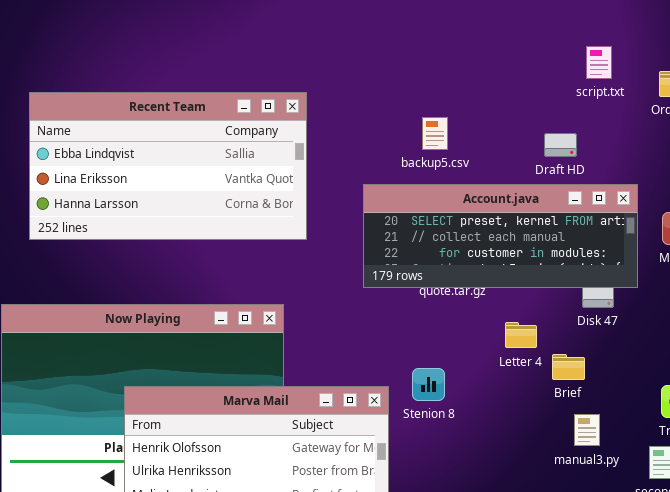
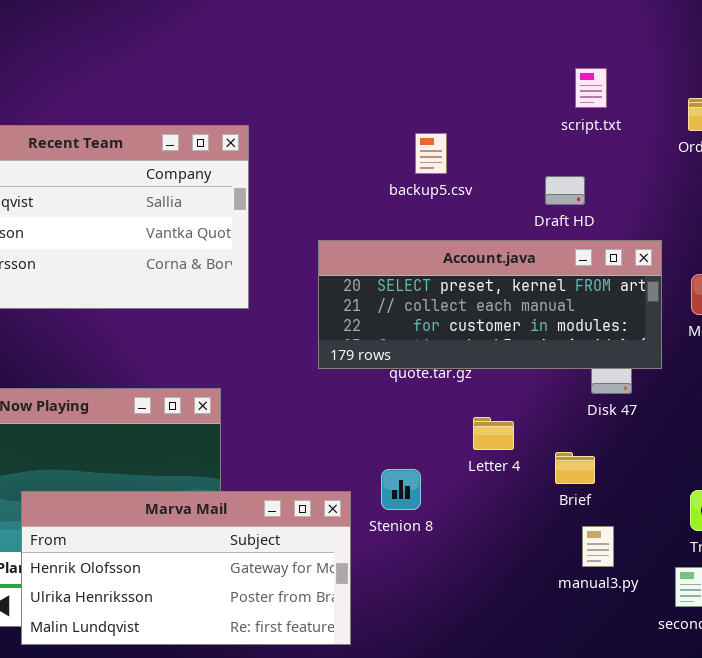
script.txt: [586,46,612,79] -> [575,68,607,108], moved
backup5.csv: [422,117,448,150] -> [415,133,447,174], moved
Letter 4: [505,322,537,348] -> [473,417,514,450], moved

